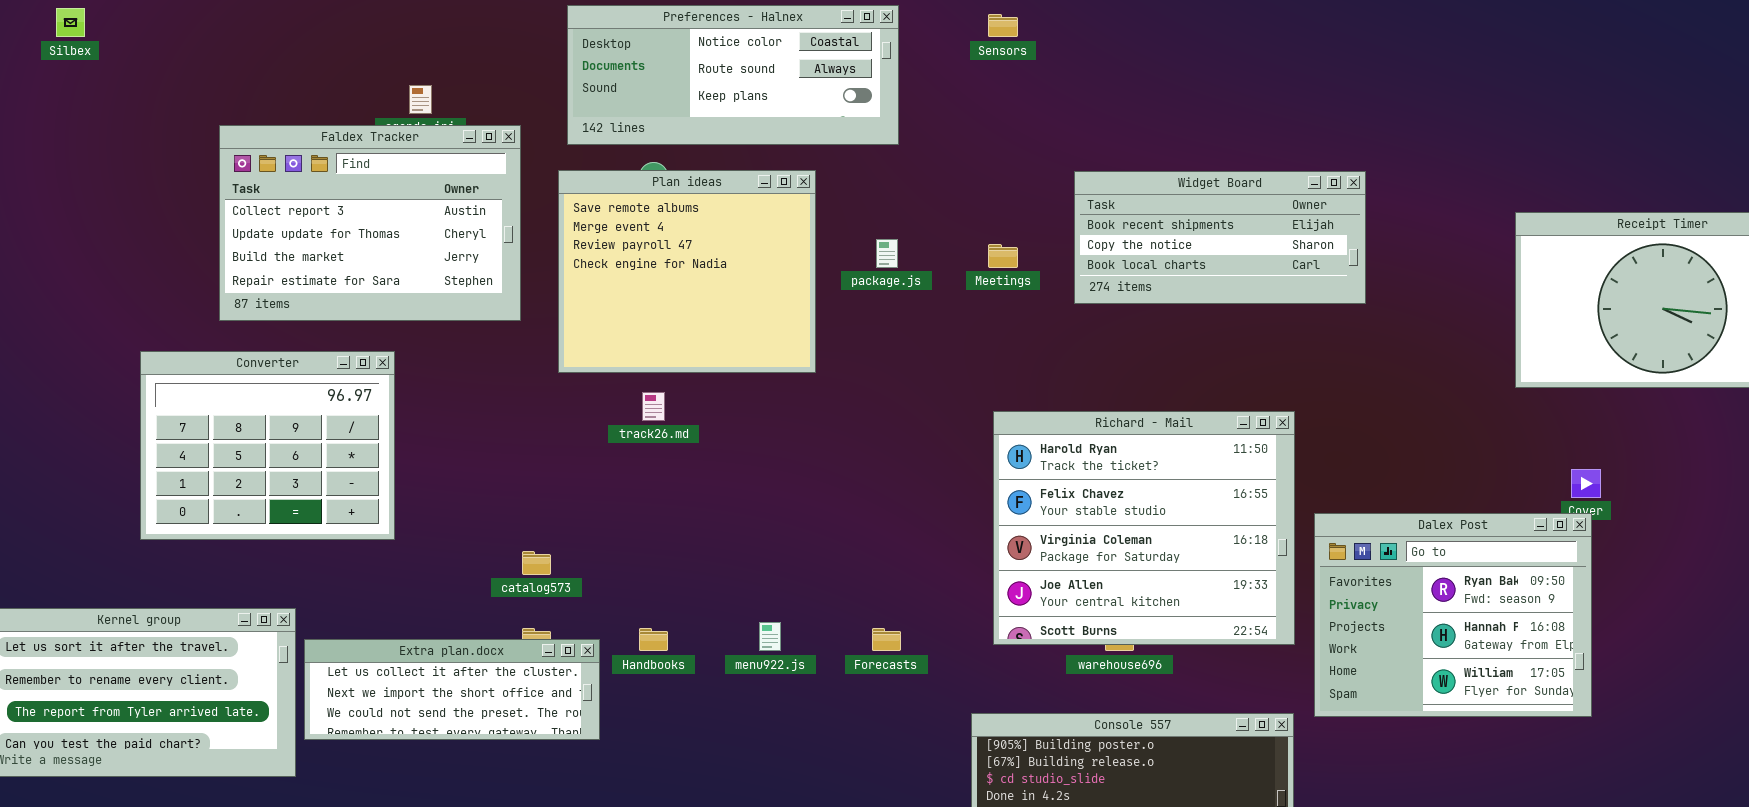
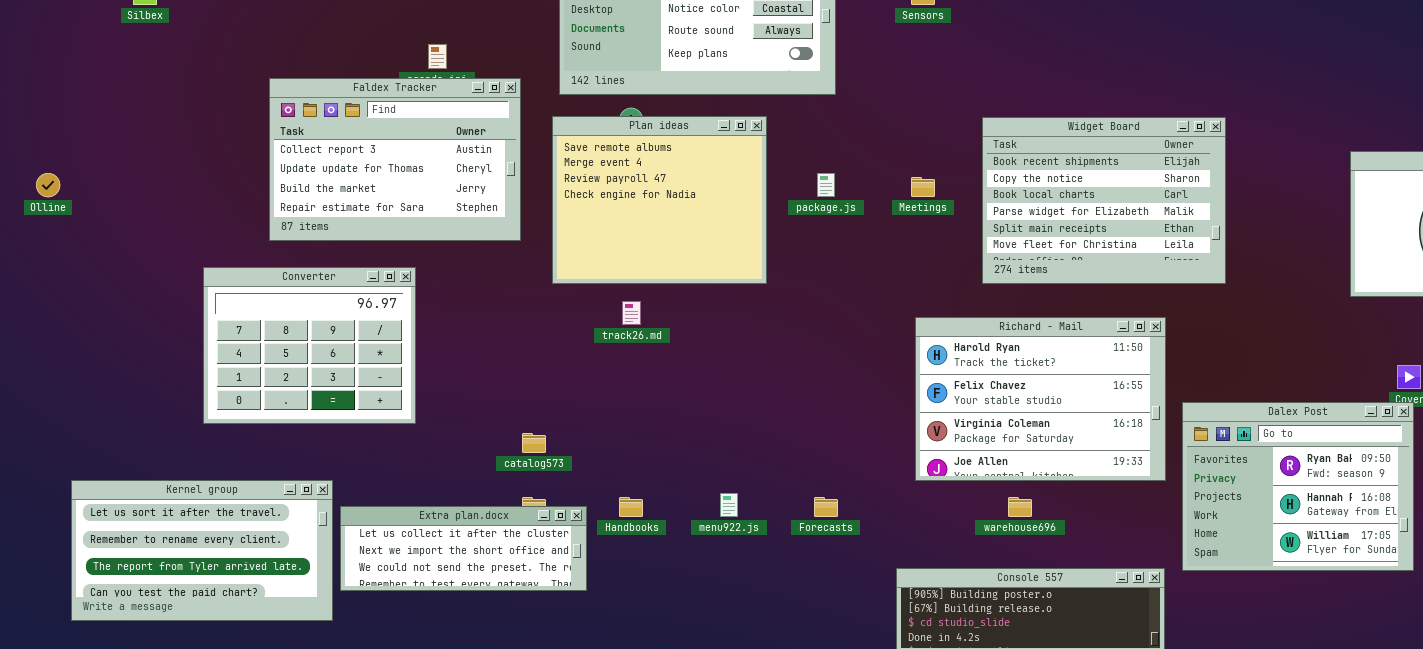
Widget Board: [1074,171,1366,304] -> [982,117,1226,284], resized
Richard - Mail: [993,411,1295,645] -> [915,317,1166,481], resized

